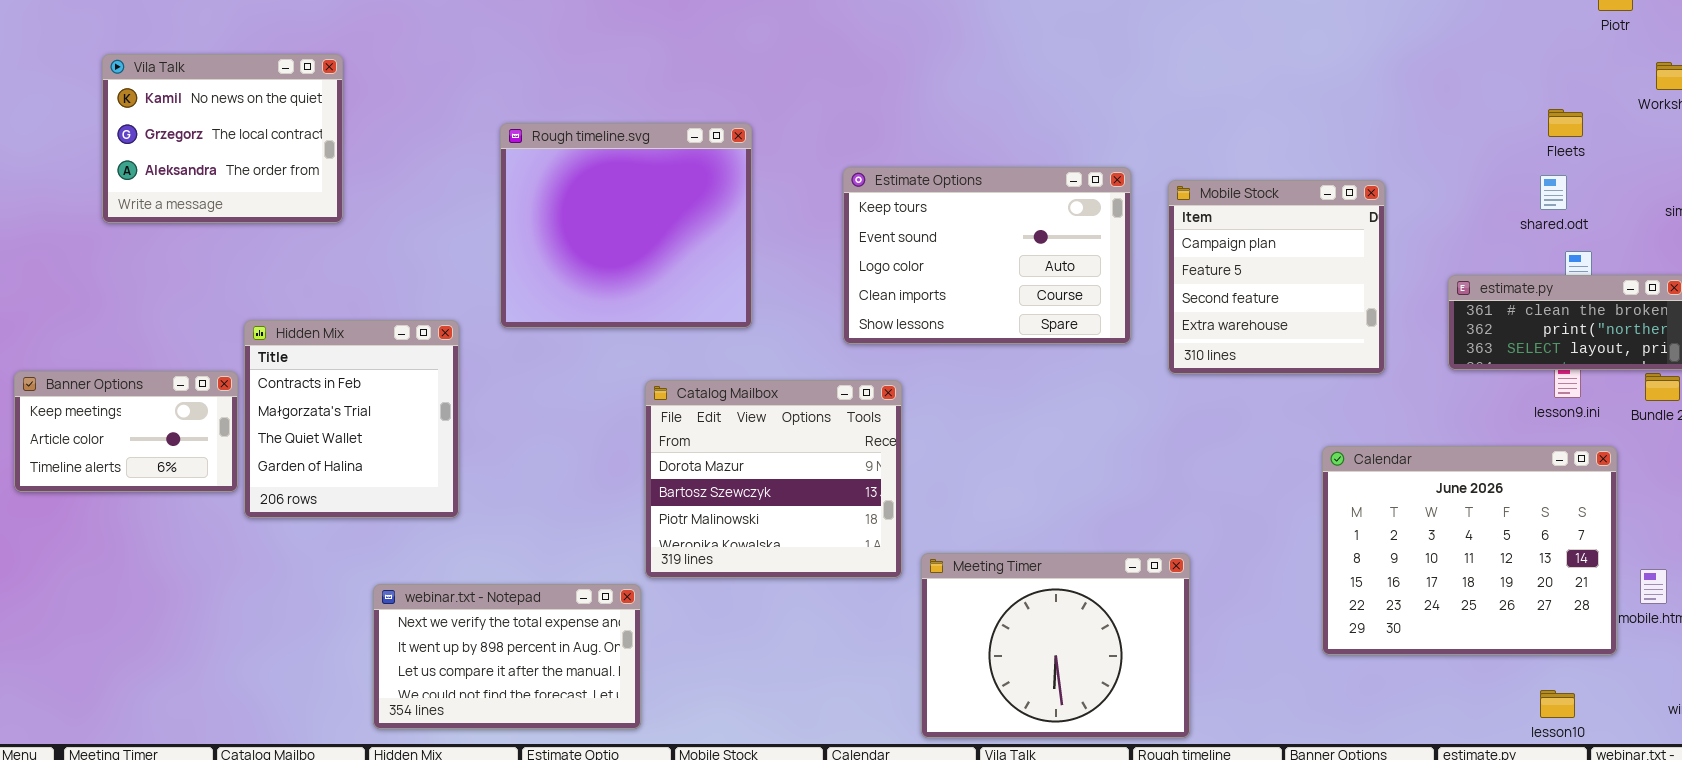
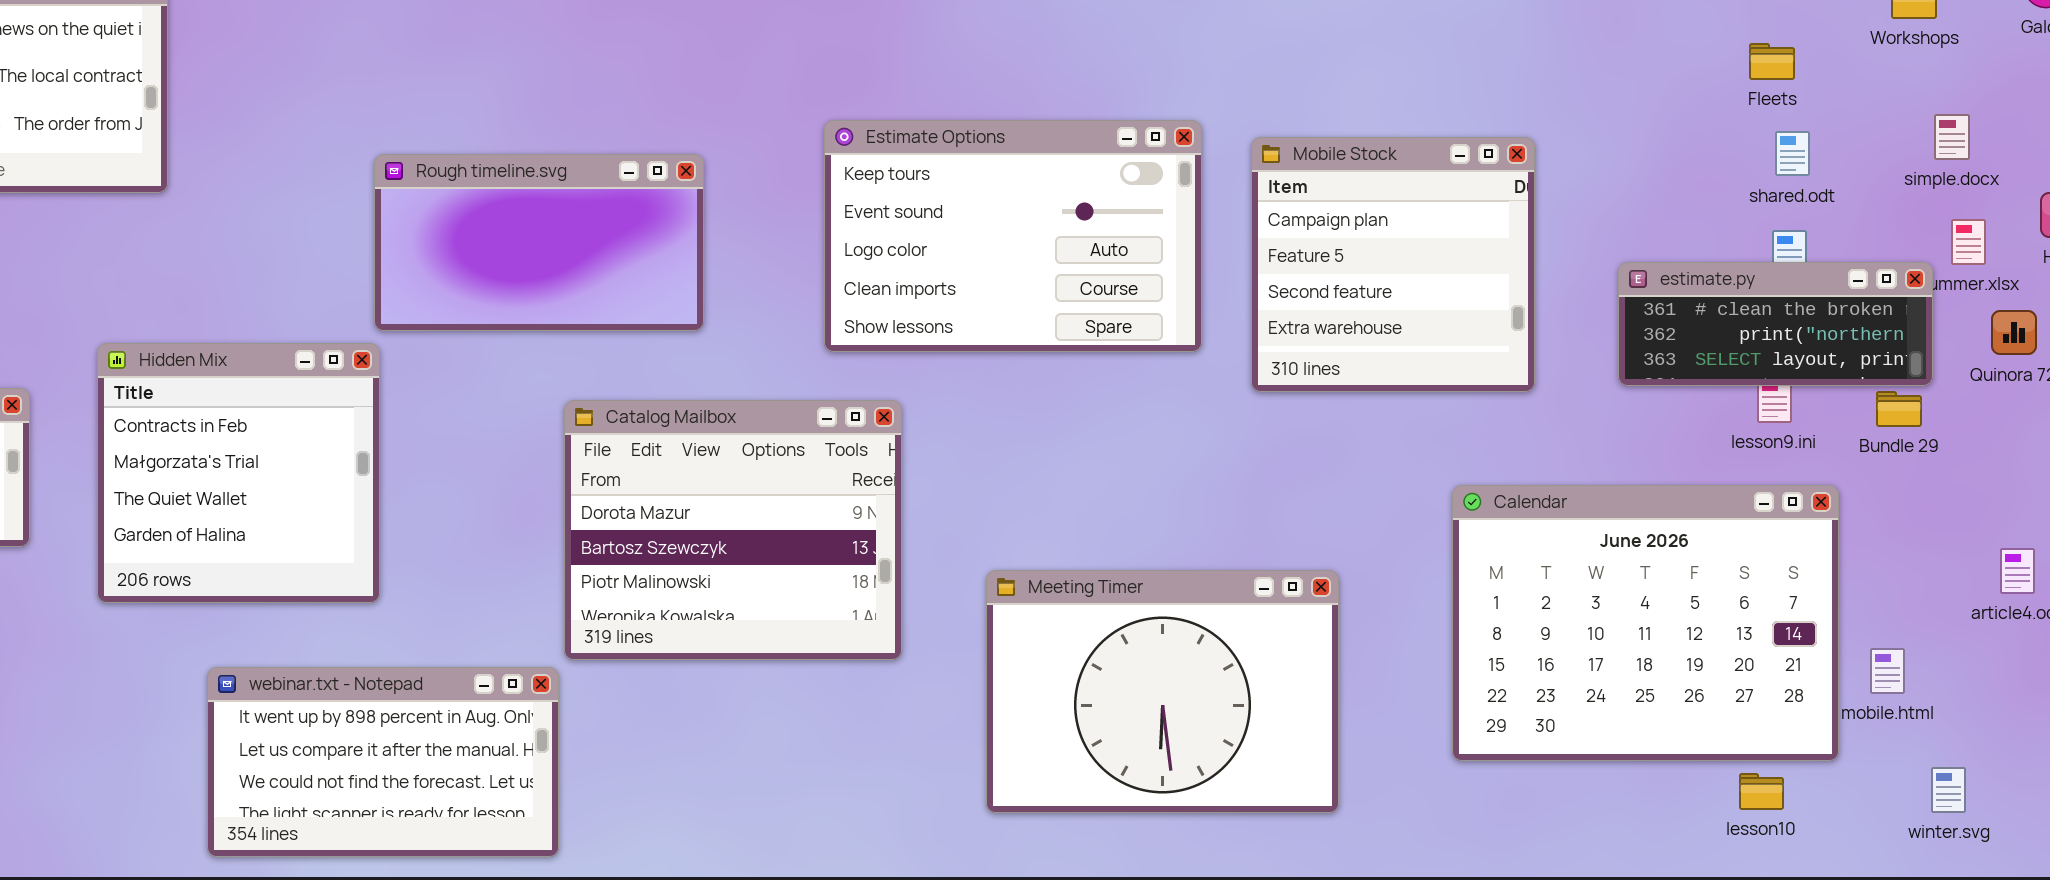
Rough timeline.svg: [500,123,752,328] -> [374,154,704,331], resized
shared.odt: [1540,175,1567,210] -> [1775,131,1810,176], moved
Hidden Mix: [244,320,459,518] -> [97,343,380,603], moved
Meeting Timer: [921,553,1190,738] -> [986,570,1339,813], moved
webinar.txt - Notepad: [373,584,641,729] -> [207,667,559,857], scrolled down 1 row
lesson10: [1540,690,1575,718] -> [1739,773,1784,810], moved

